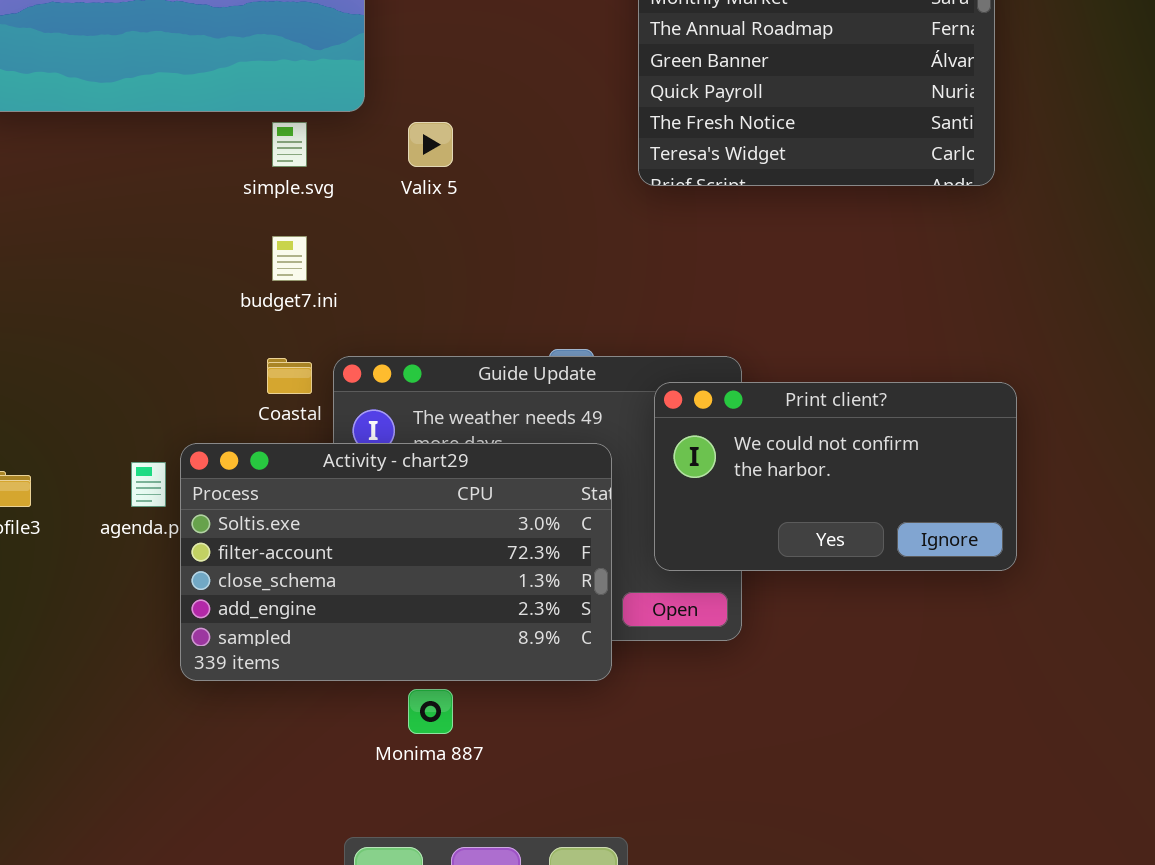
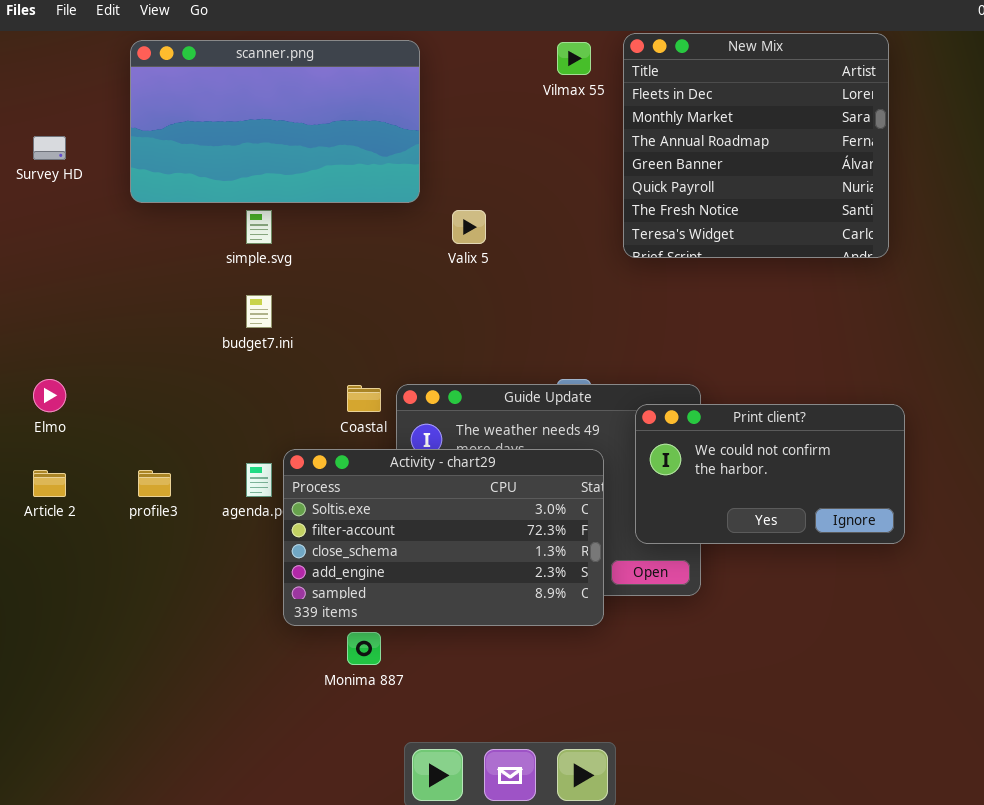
simple.svg: [272,122,307,167] -> [246,210,272,244], moved
budget7.ini: [272,236,307,281] -> [246,295,272,328], moved
Monima 887: [408,689,453,734] -> [347,632,381,665], moved

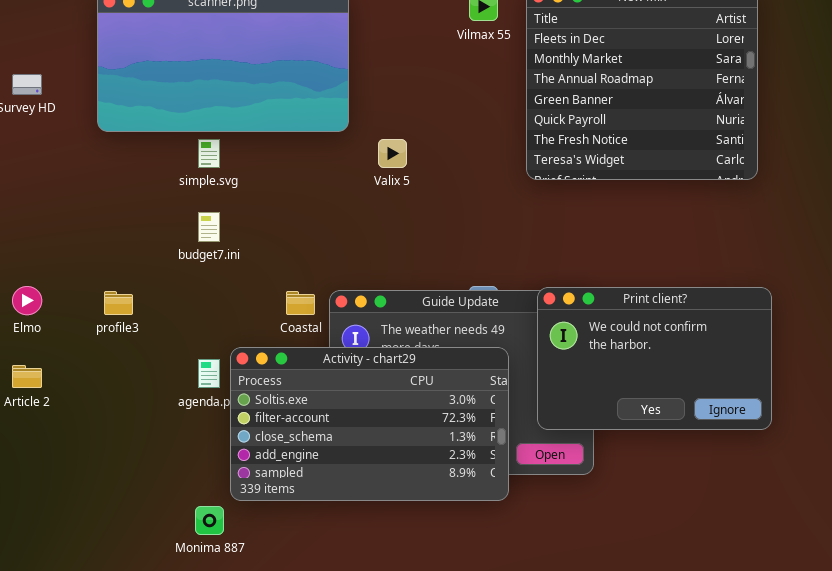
Print client?: [635,404,905,544] -> [537,287,772,430], resized
profile3: [138,470,171,497] -> [104,291,133,315], moved
Monima 887: [347,632,381,665] -> [195,506,224,535], moved

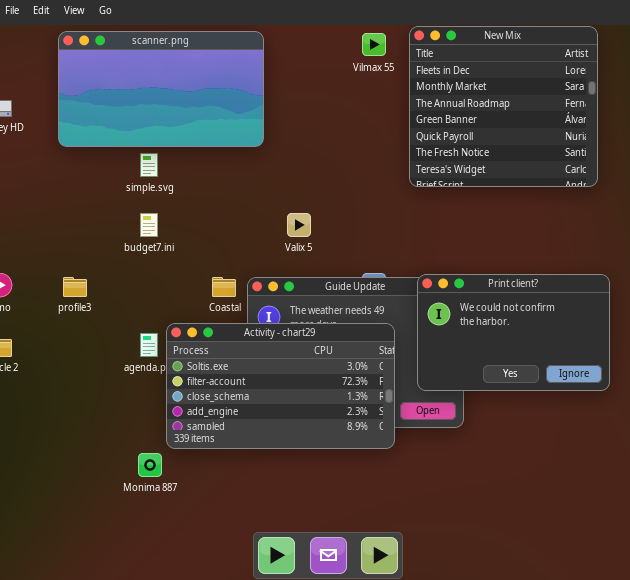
Valix 5: [378,139,407,168] -> [287,213,311,237], moved

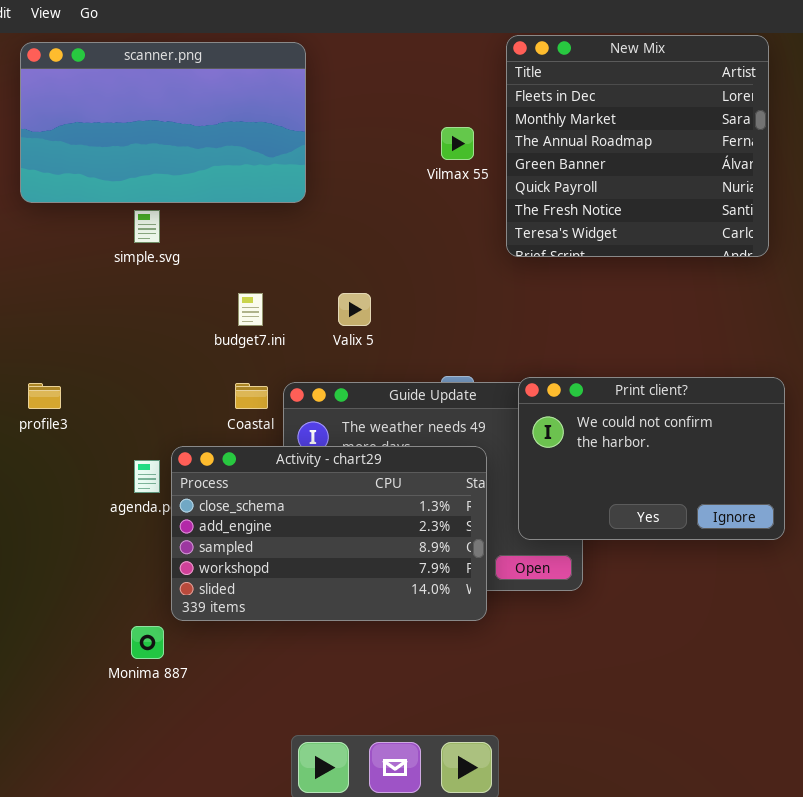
Vilmax 55: [362,33,386,56] -> [441,127,474,160], moved
budget7.ini: [140,213,158,237] -> [238,293,263,326], moved
Activity - chart29: [166,323,395,449] -> [171,446,487,621], scrolled down 2 rows

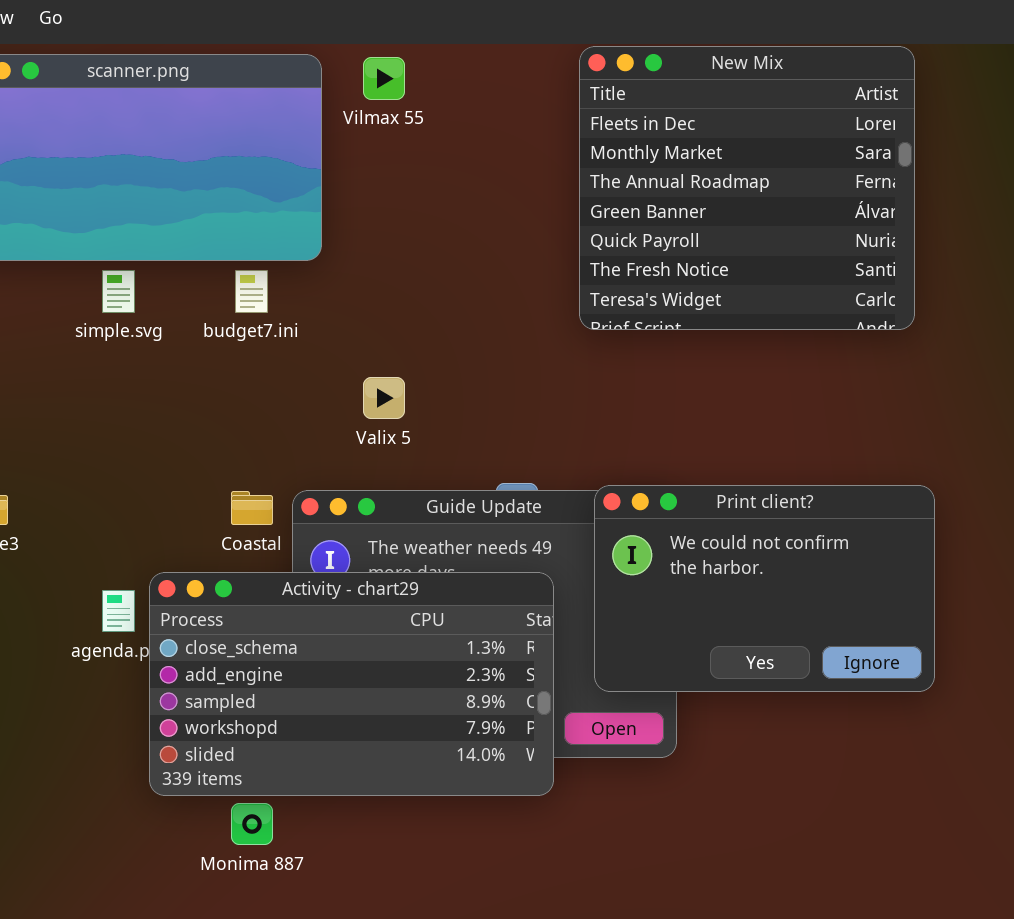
Vilmax 55: [441,127,474,160] -> [363,57,405,100], moved
budget7.ini: [238,293,263,326] -> [235,270,268,313], moved
Monima 887: [131,626,164,659] -> [231,803,273,845], moved

